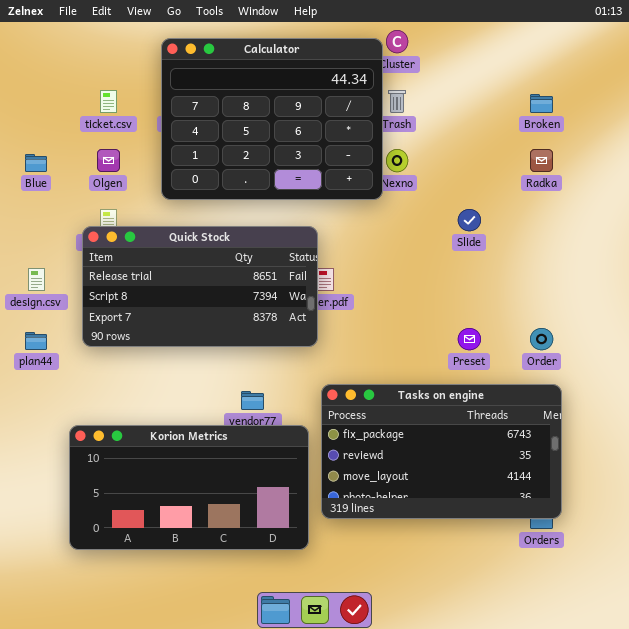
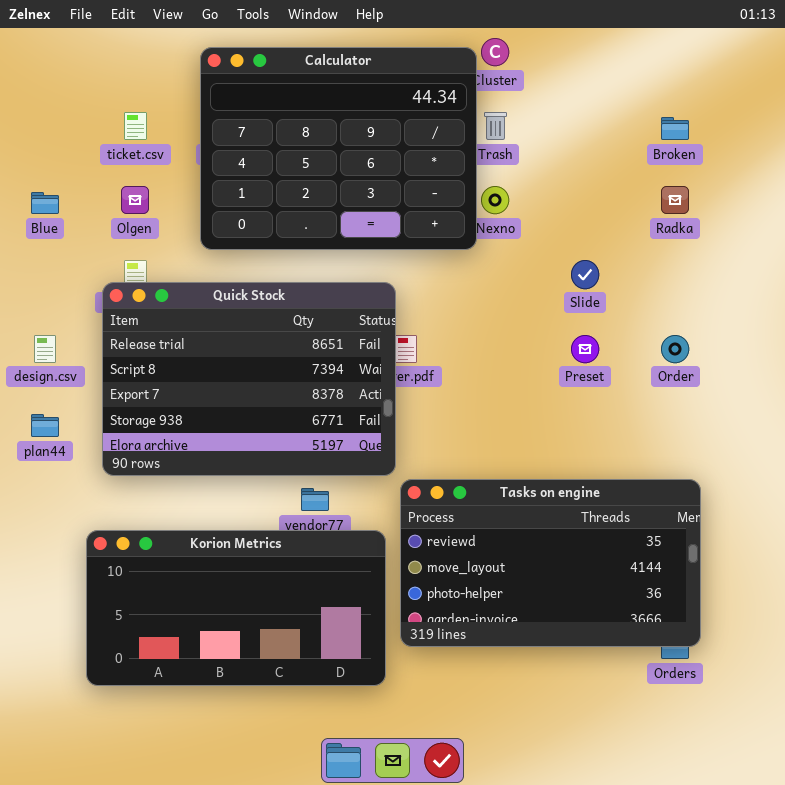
Quick Stock: [82,226,318,347] -> [102,282,396,476], resized
Preset: [458,328,481,350] -> [571,335,599,363], moved
Order: [530,328,553,350] -> [661,335,689,363], moved
Tasks on engine: [321,384,562,519] -> [400,479,701,647], scrolled down 1 row

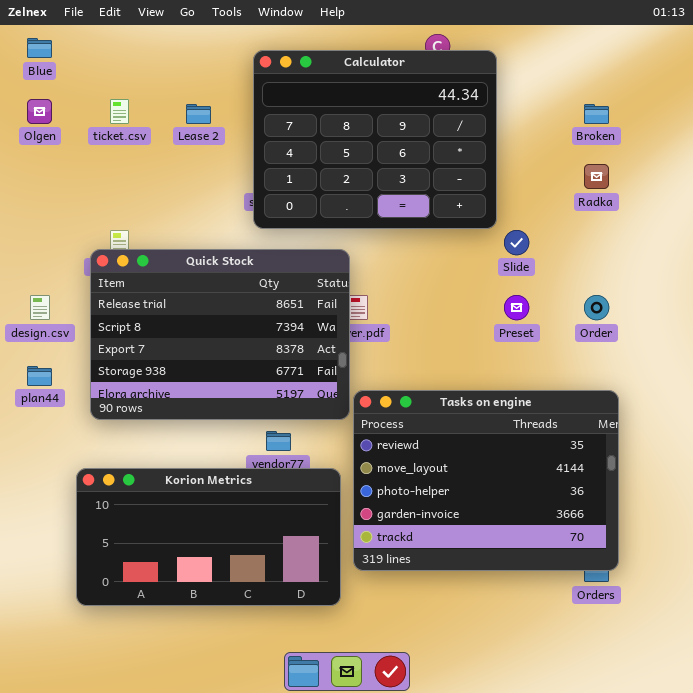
Calculator: [200,47,477,250] -> [253,50,497,229], moved
Olgen: [121,186,149,214] -> [27,99,52,124], moved
Blue: [31,192,59,214] -> [27,38,52,58], moved
Tasks on engine: [400,479,701,647] -> [353,390,619,571], resized

